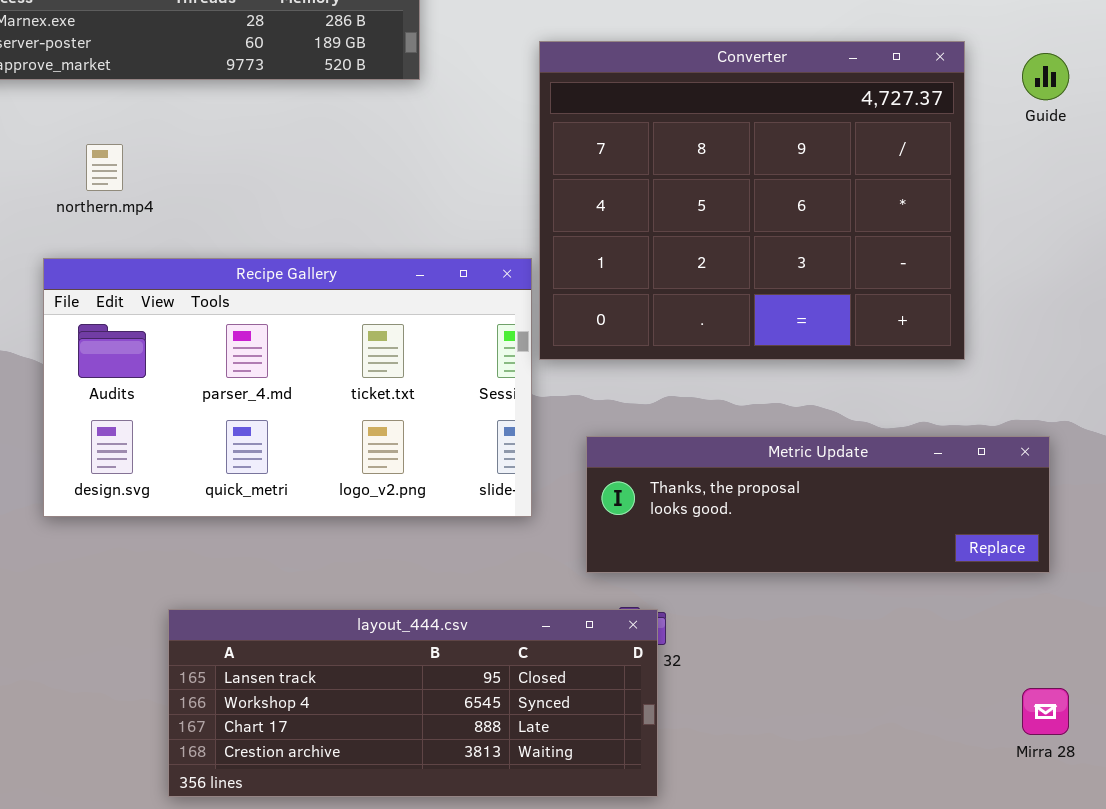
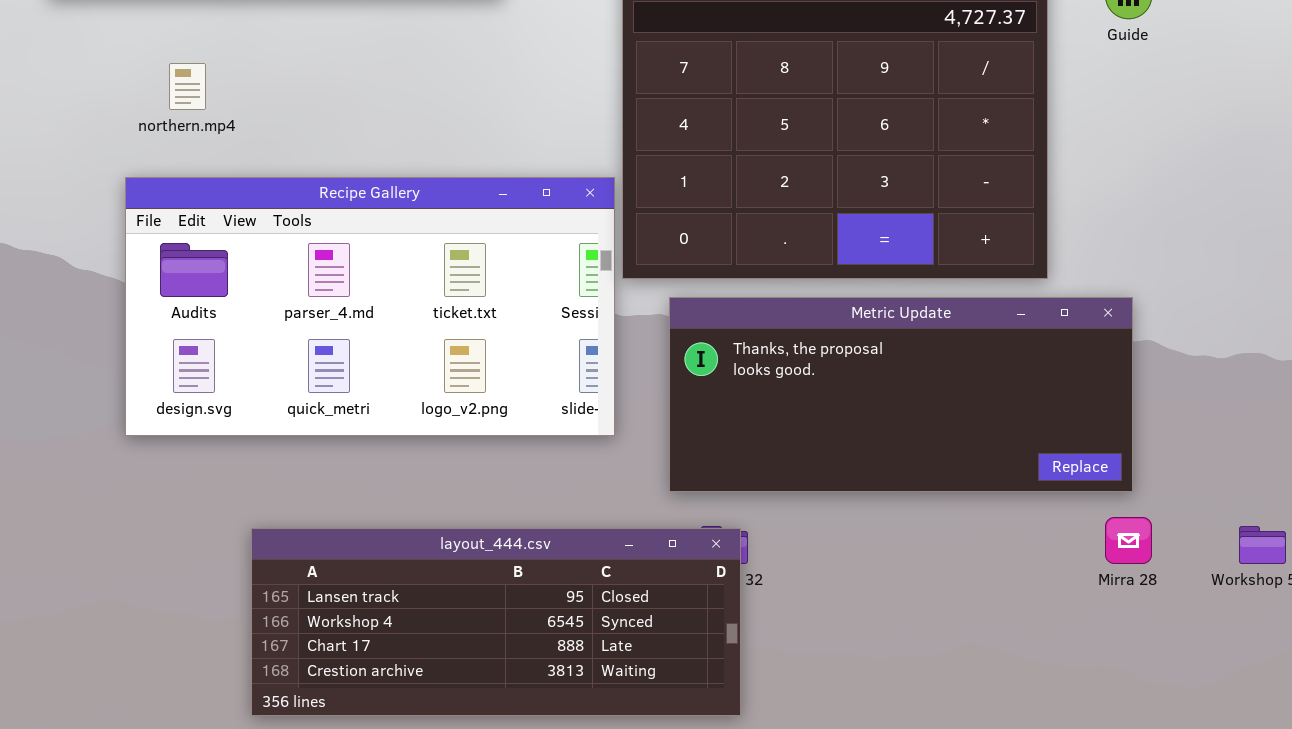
Metric Update: [586,436,1050,573] -> [669,297,1133,492], resized
Mirra 28: [1022,688,1069,735] -> [1105,517,1152,564], moved

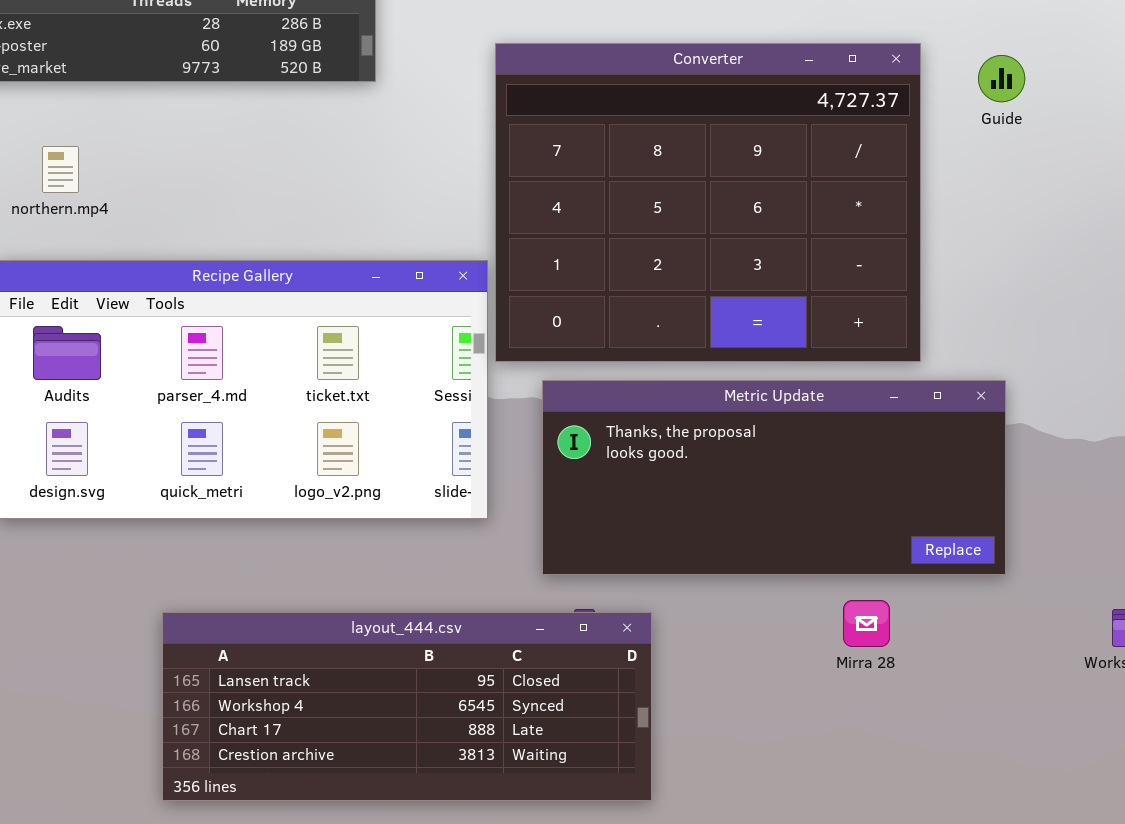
Mirra 28: [1105,517,1152,564] -> [843,600,890,647], moved
layout_444.csv: [251,528,741,716] -> [162,612,652,801], moved

